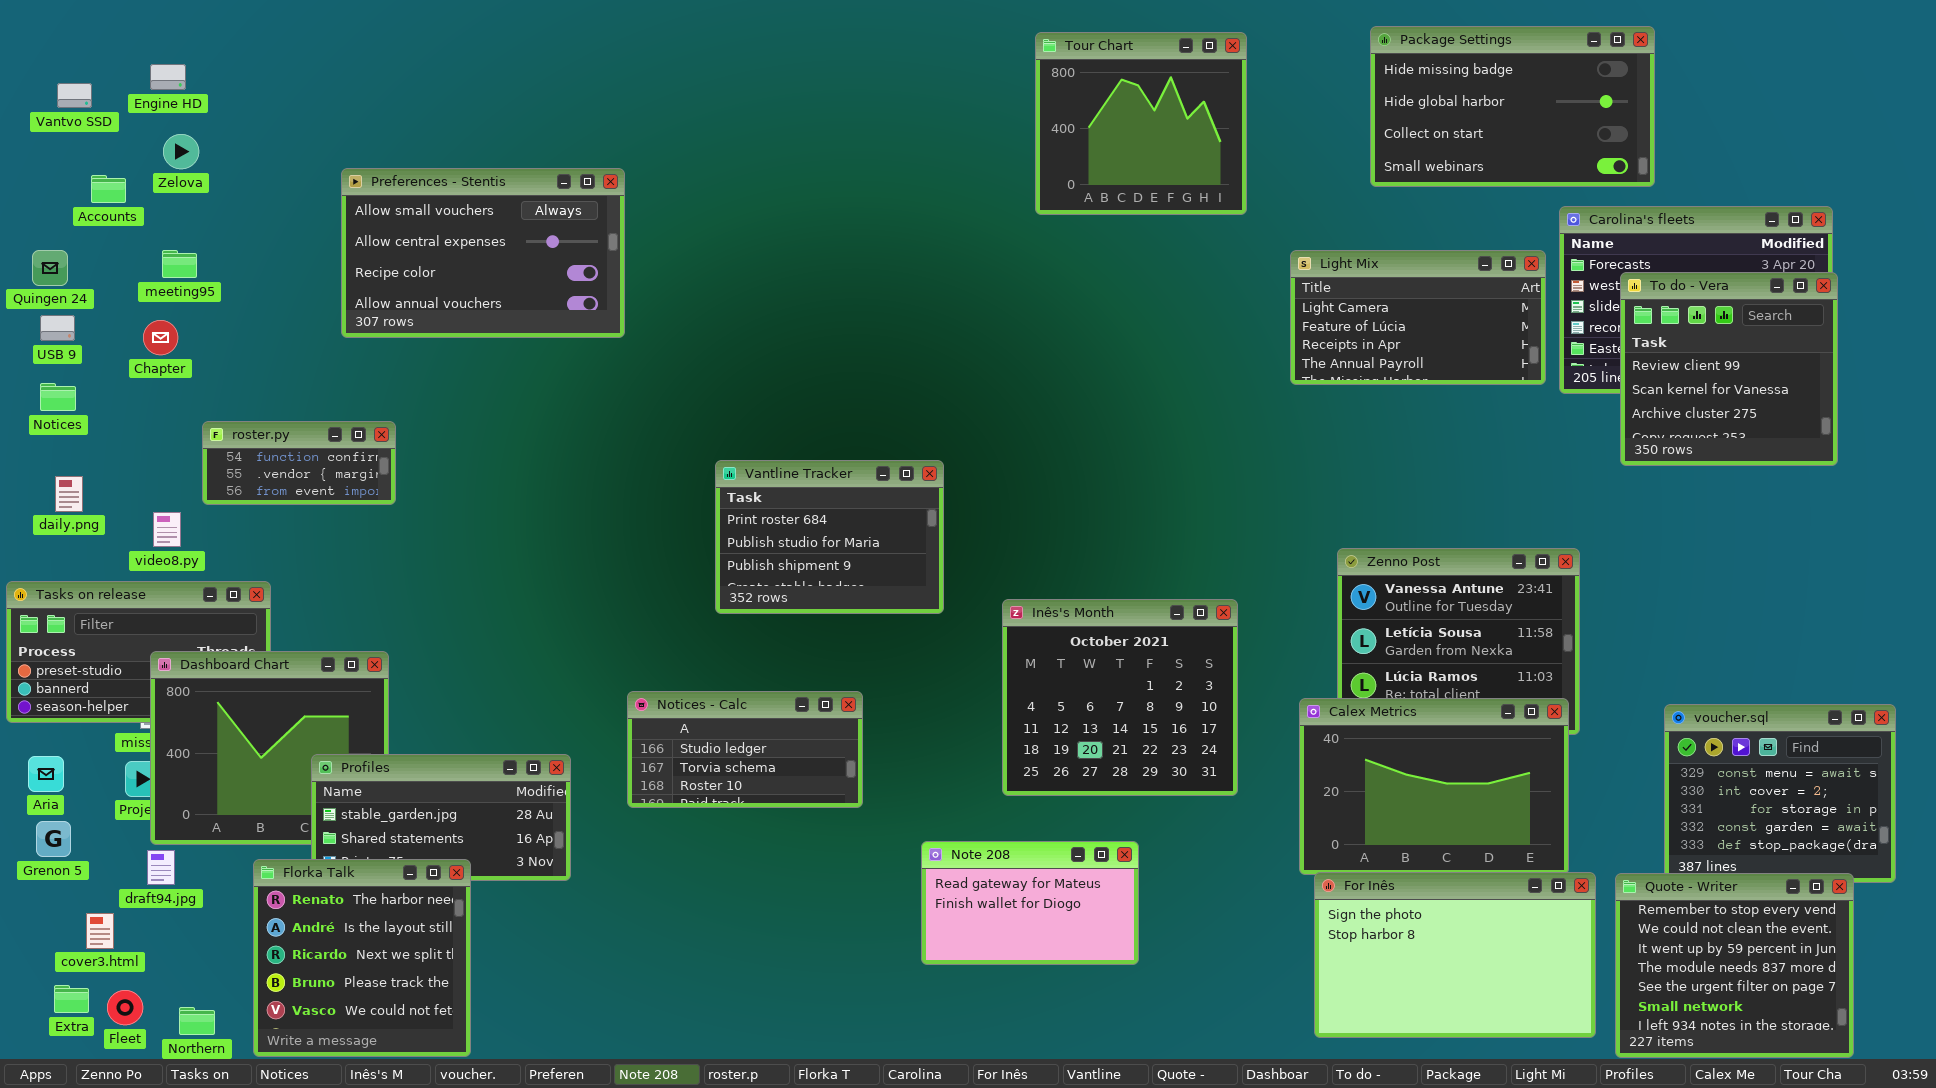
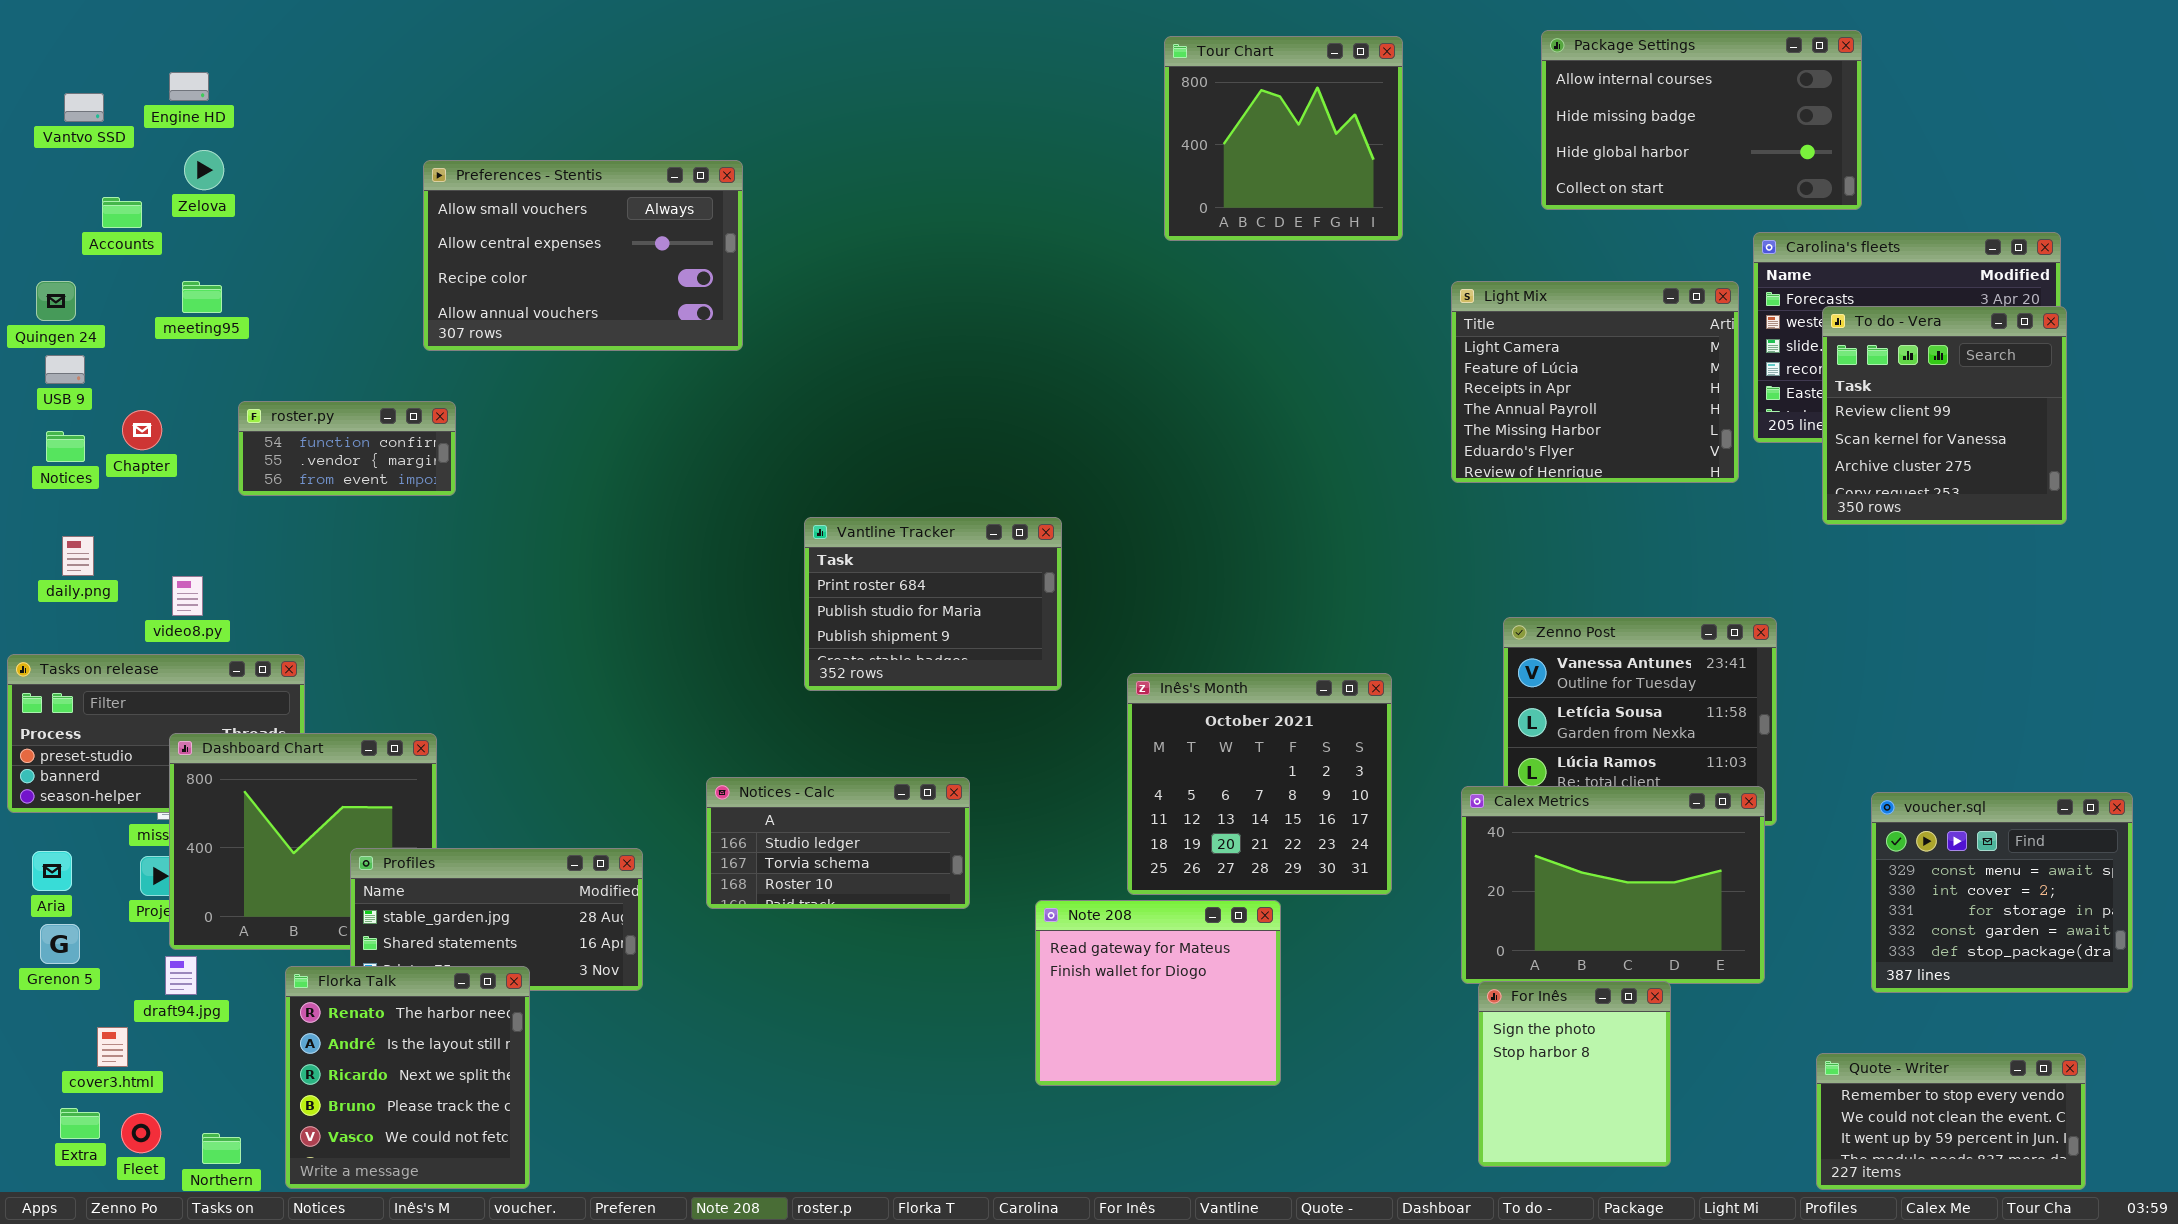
Package Settings: [1370,26,1655,187] -> [1541,30,1862,210], scrolled up 1 row
Preferences - Stentis: [341,168,625,338] -> [423,160,743,351], moved
Light Mix: [1290,250,1546,385] -> [1451,281,1739,483], resized
Chapter: [143,320,178,355] -> [122,410,162,450], moved
roster.py: [202,421,396,505] -> [238,401,456,496], moved
Note 208: [921,841,1139,965] -> [1035,900,1281,1086], resized
For Inês: [1314,872,1596,1038] -> [1478,981,1671,1167], resized
Quote - Writer: [1615,873,1854,1058] -> [1816,1053,2086,1190], resized

